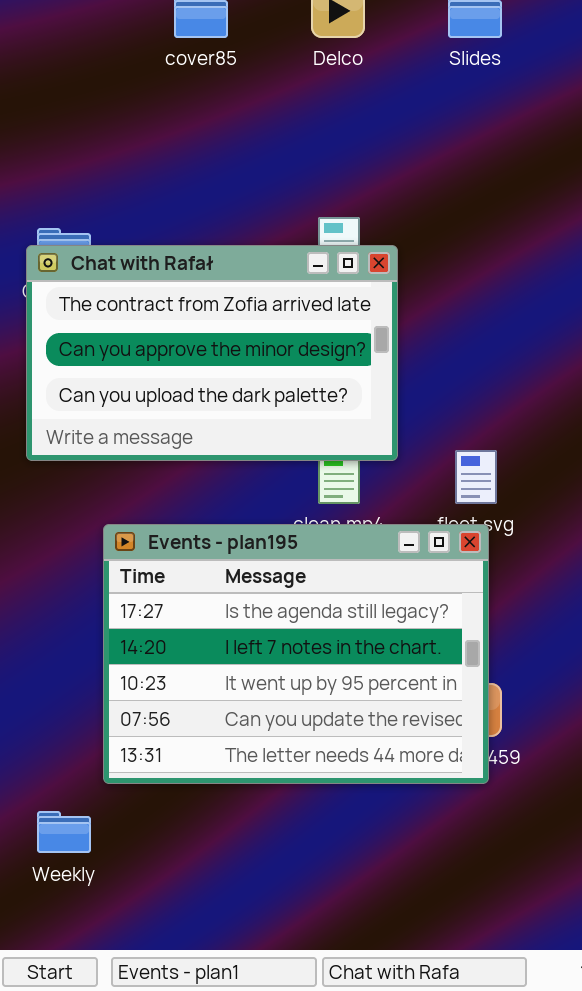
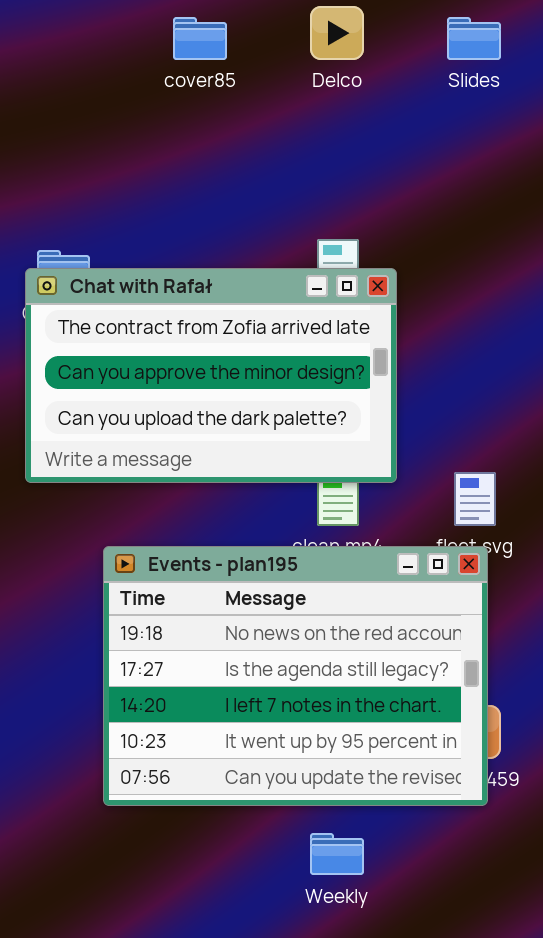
Events - plan195: [103,524,489,784] -> [103,546,488,806], scrolled up 1 row
Weekly: [37,811,91,853] -> [310,833,364,875], moved

